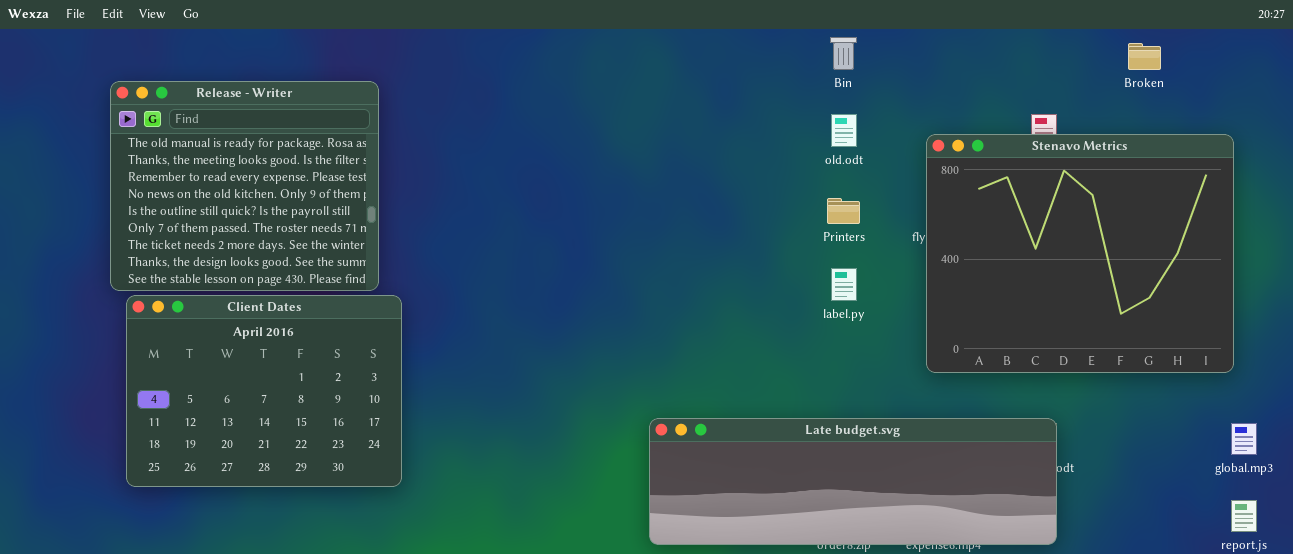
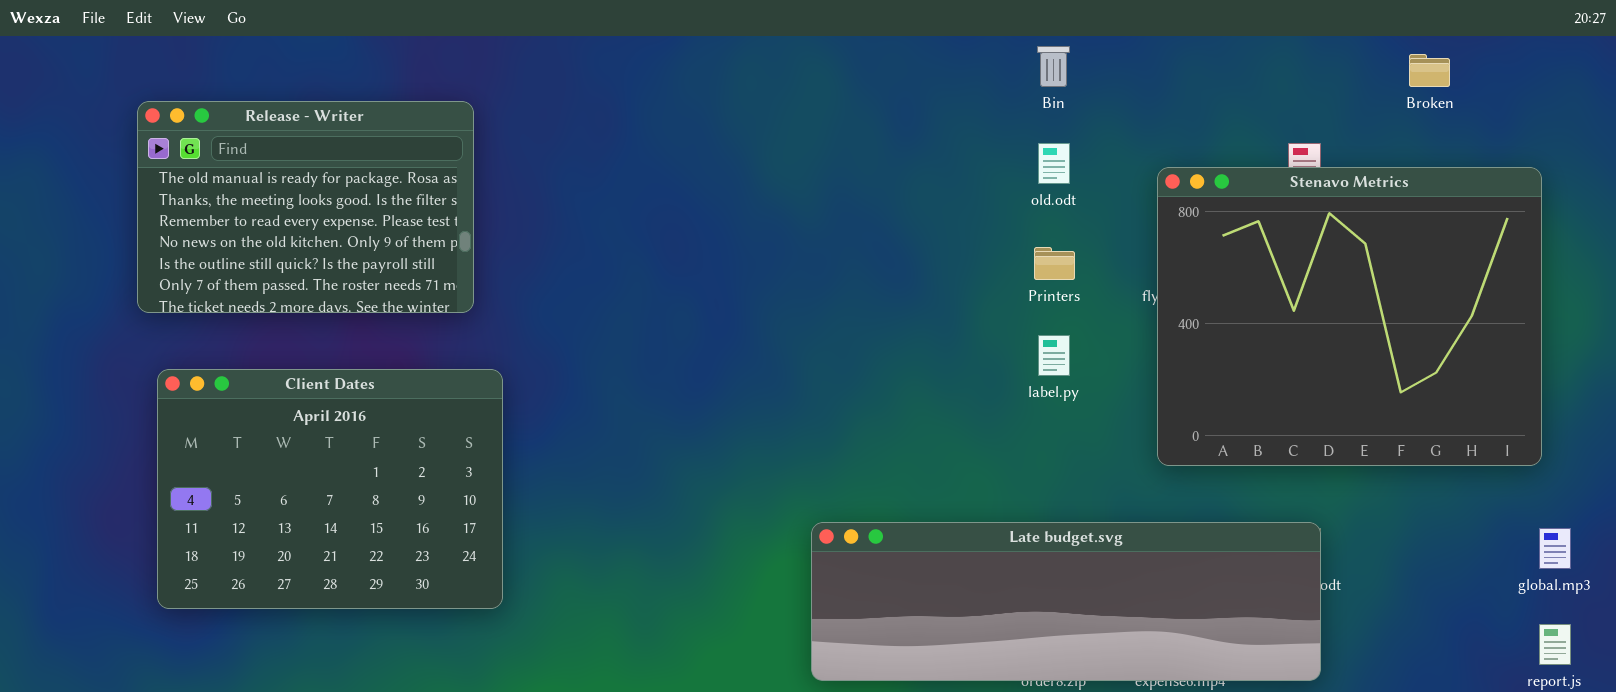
Release - Writer: [110,81,379,291] -> [137,101,474,313], resized

